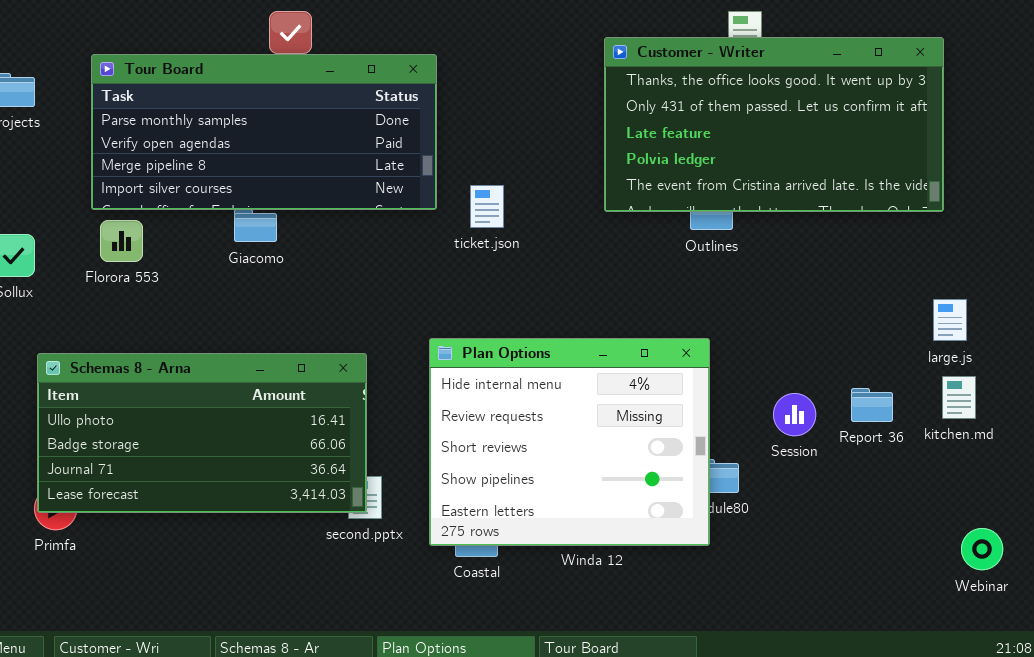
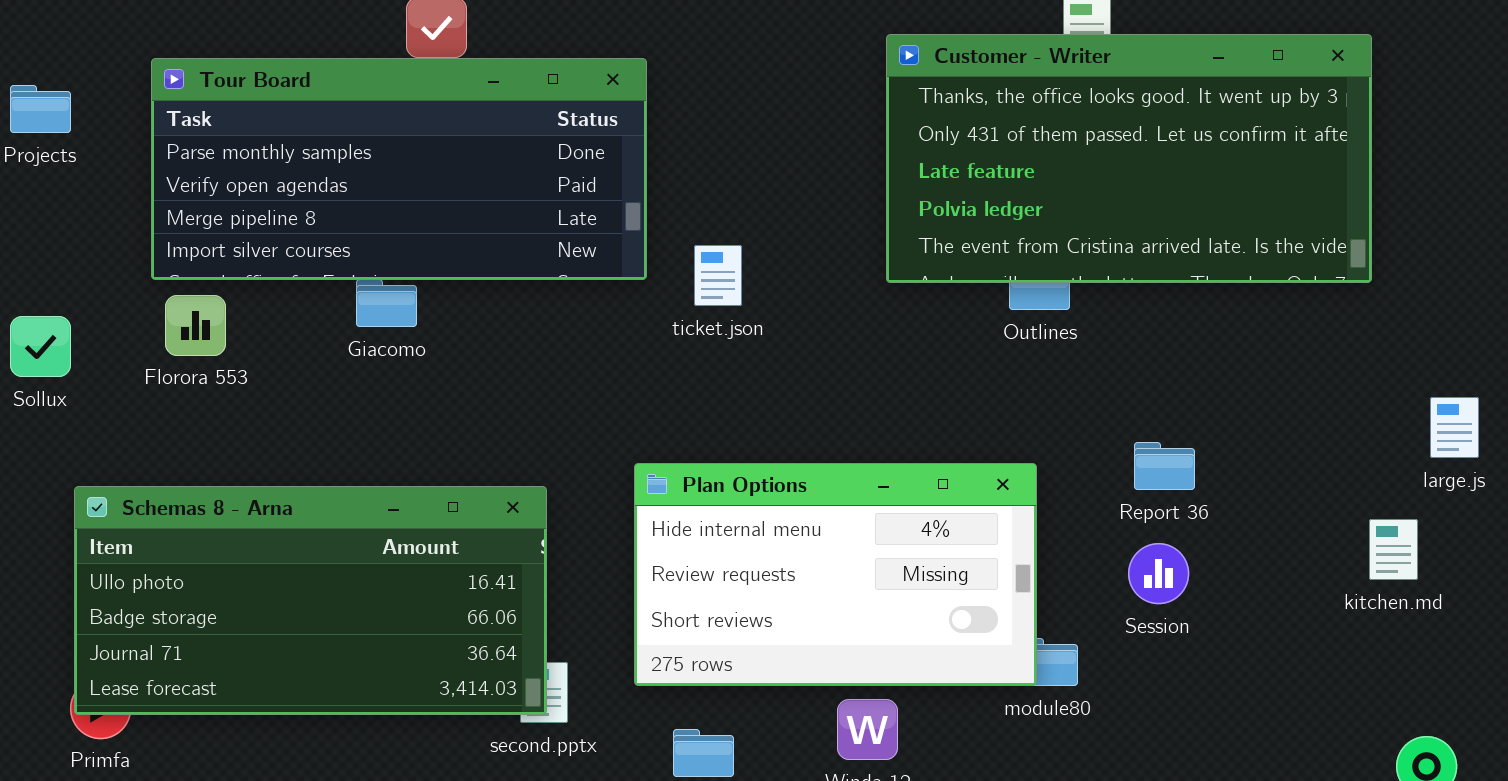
large.js: [933,299,967,341] -> [1430,397,1479,458], moved
Plan Options: [429,338,710,546] -> [634,463,1037,686], resized
Report 36: [851,388,893,422] -> [1134,442,1195,490], moved

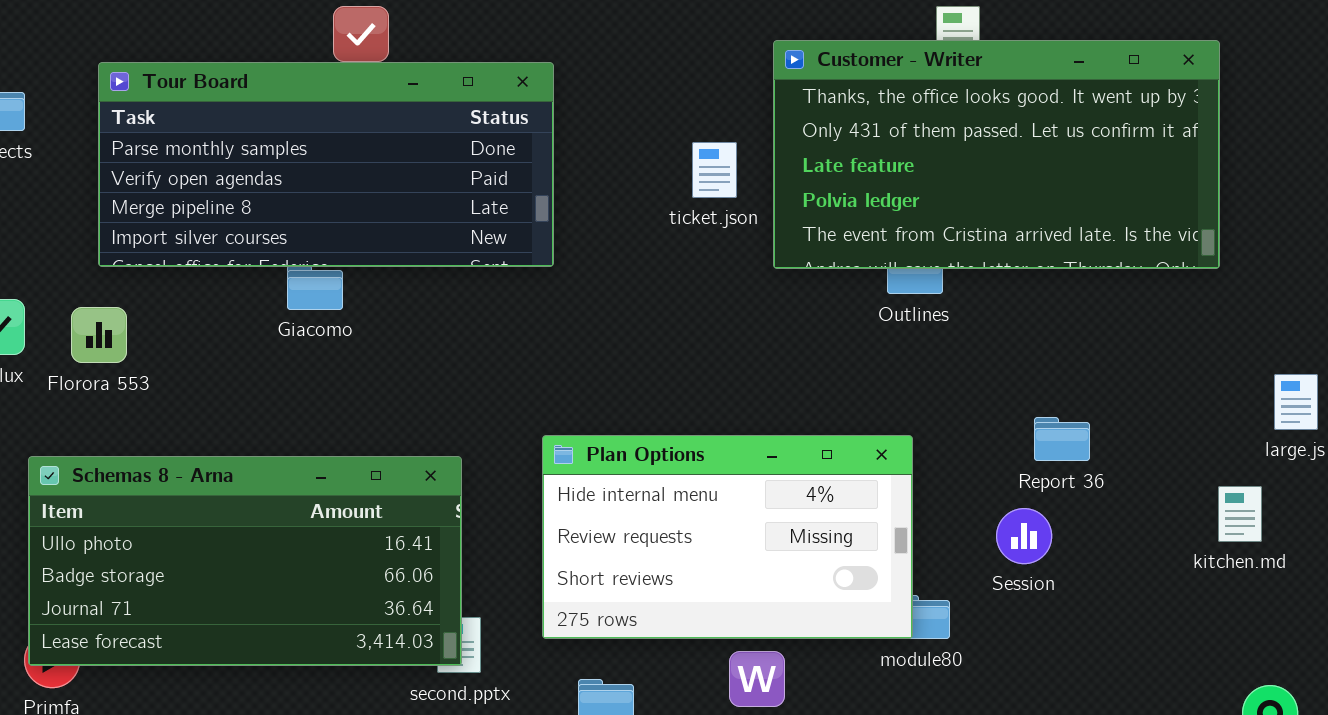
ticket.json: [694,245,742,306] -> [692,142,737,198], moved
Florora 553: [165,295,226,356] -> [71,307,127,363], moved
Report 36: [1134,442,1195,490] -> [1034,417,1090,461], moved

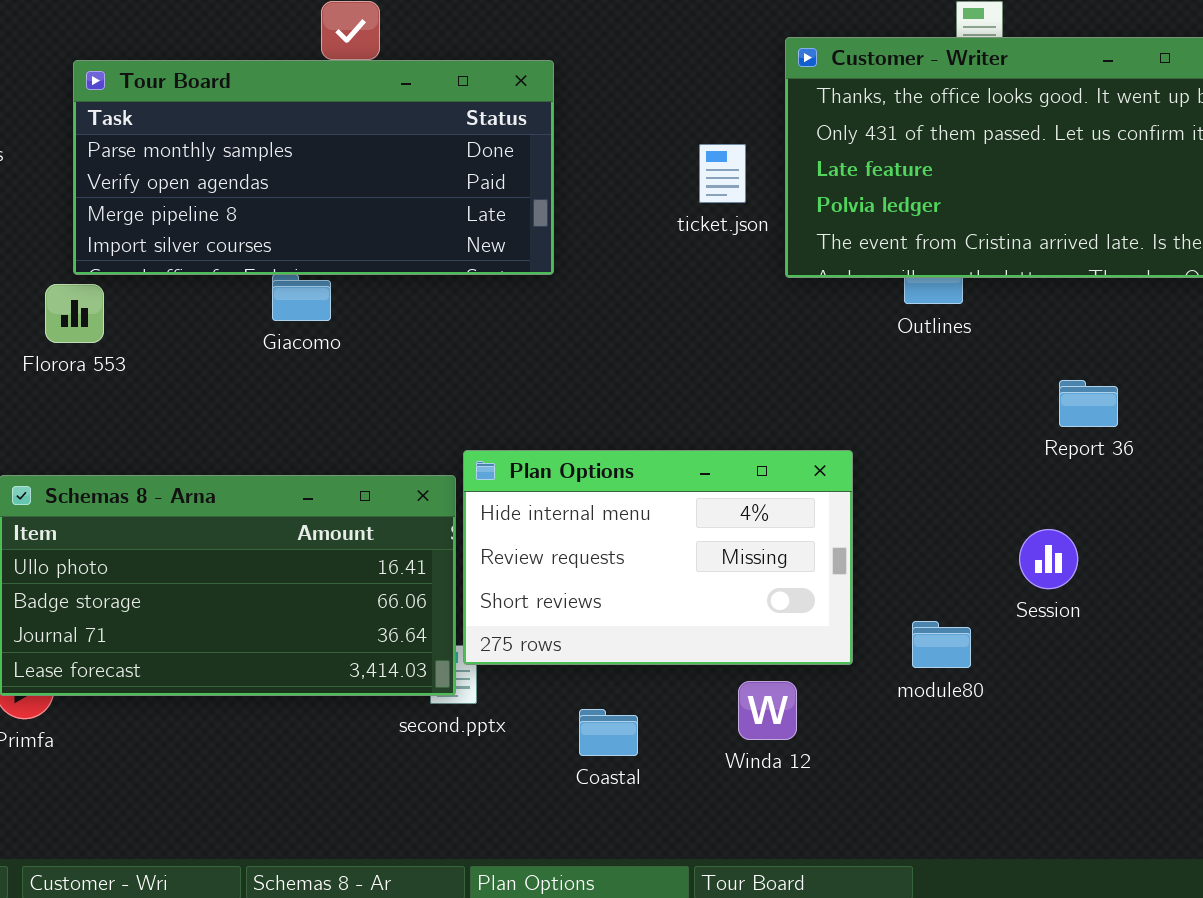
Florora 553: [71,307,127,363] -> [45,284,104,343], moved
Report 36: [1034,417,1090,461] -> [1059,380,1118,427], moved
Plan Options: [542,435,913,639] -> [463,450,853,665], moved

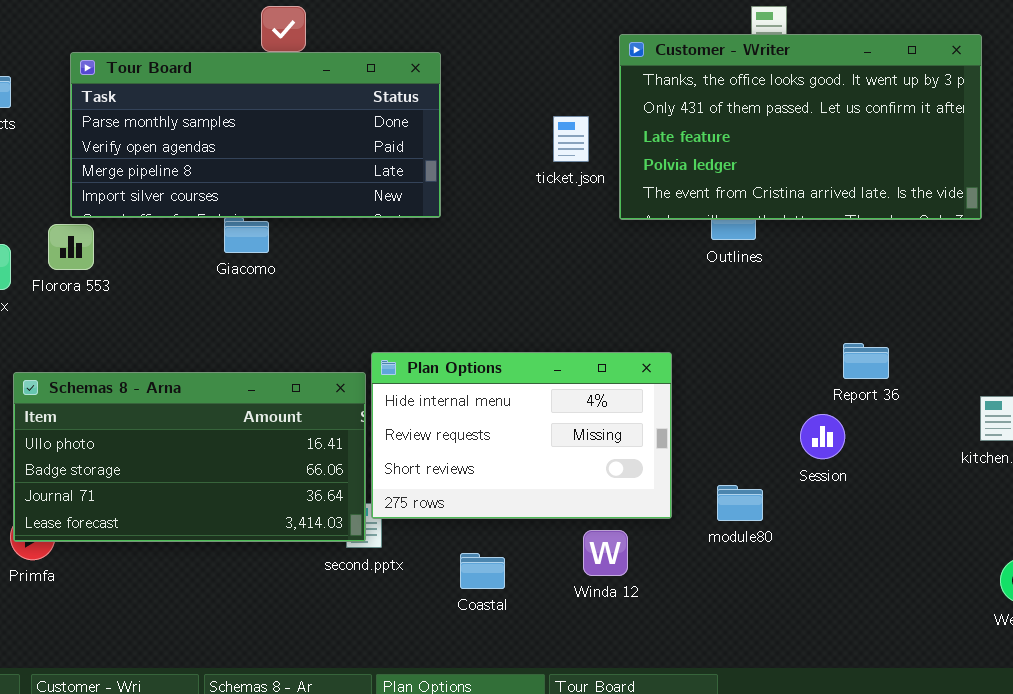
Report 36: [1059,380,1118,427] -> [843,343,889,379], moved

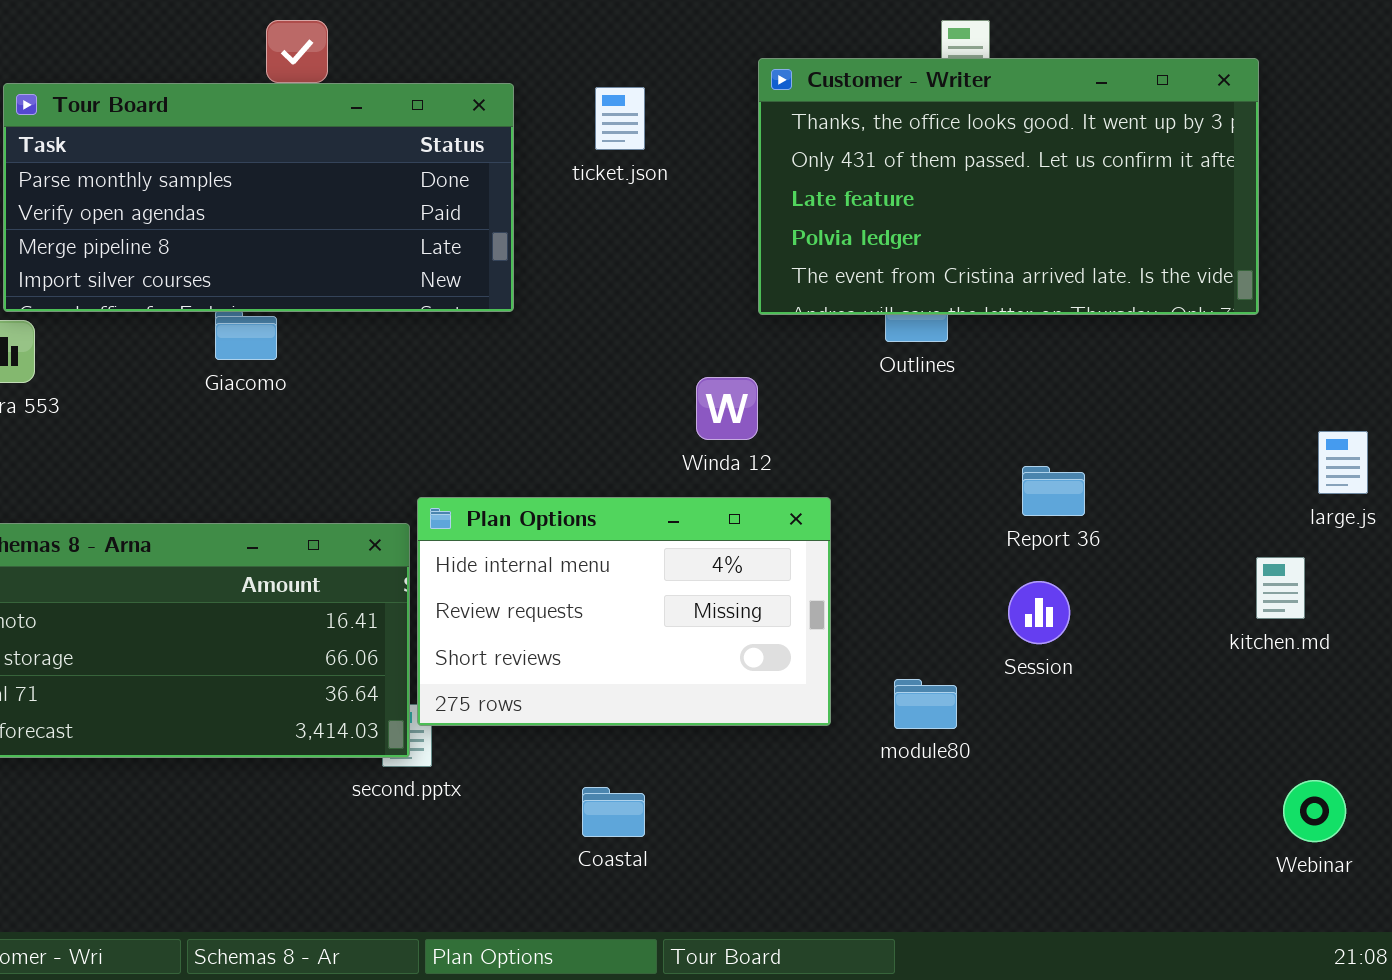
ticket.json: [553,116,589,162] -> [595,87,645,150], moved
Report 36: [843,343,889,379] -> [1022,466,1085,516], moved
Winda 12: [583,530,628,576] -> [696,377,758,440], moved
Coastal: [460,553,505,589] -> [582,787,645,837], moved

